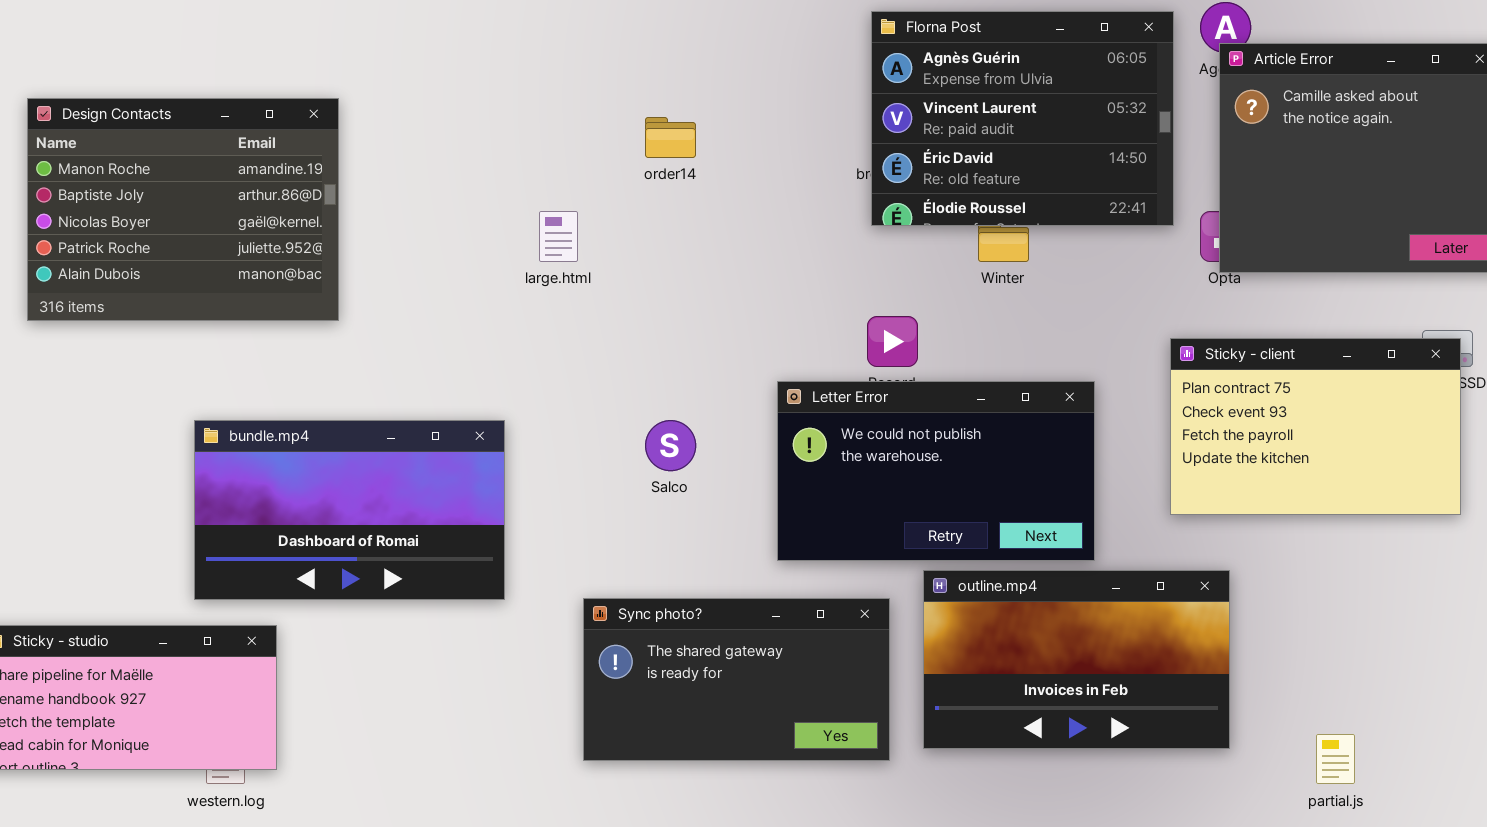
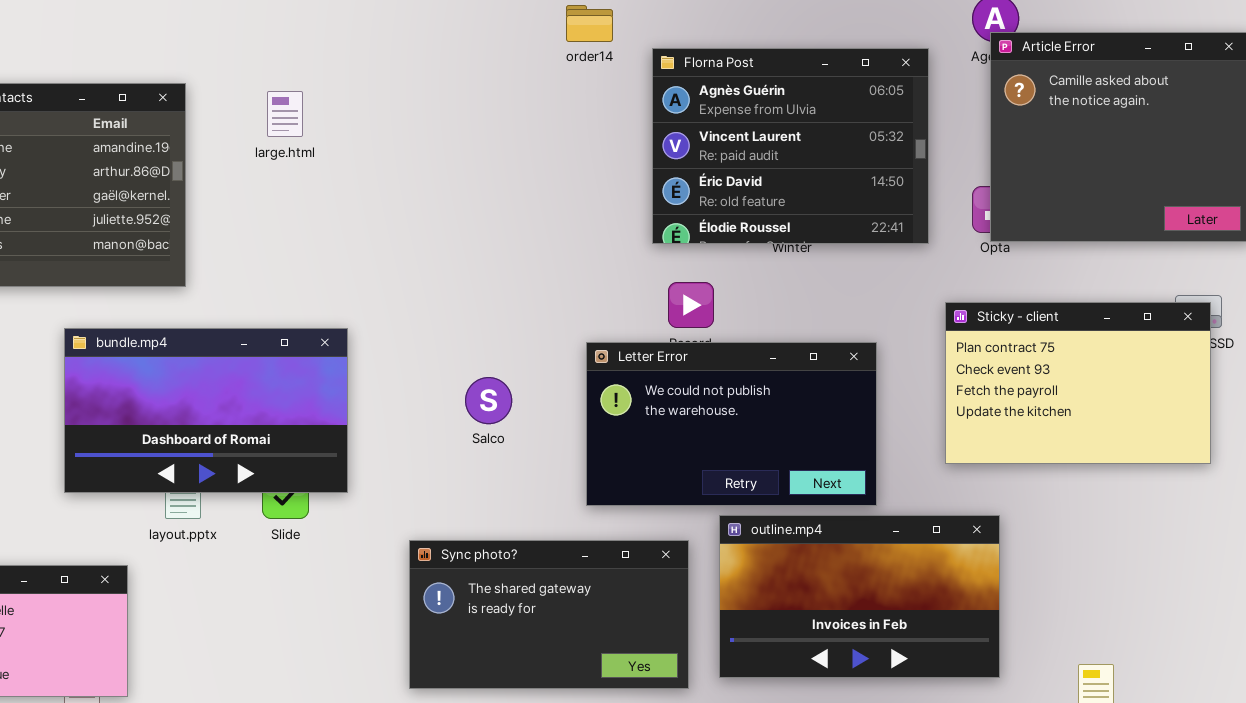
Florna Post: [871,11,1174,226] -> [652,48,929,244], moved
order14: [645,117,696,158] -> [566,5,613,42], moved
large.html: [539,211,578,262] -> [267,91,303,137], moved
bundle.mp4: [194,420,505,600] -> [64,328,348,493], moved

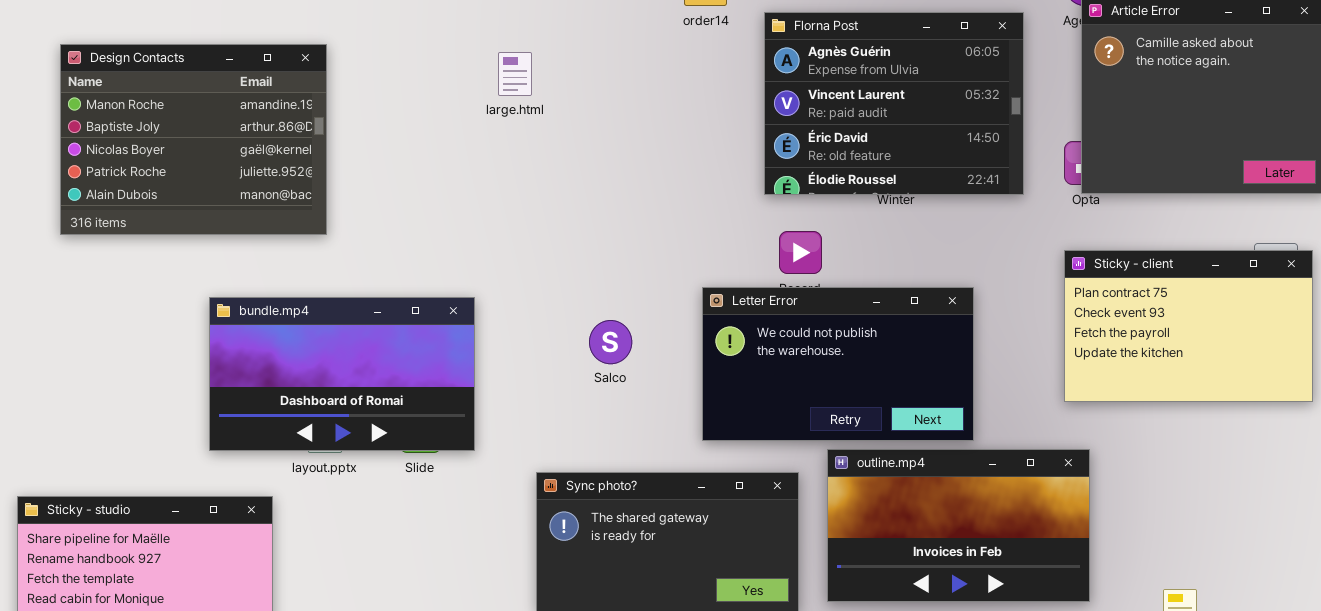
large.html: [267,91,303,137] -> [498,52,532,96], moved
Sticky - client: [945,302,1211,464] -> [1064,250,1313,402], moved
bundle.mp4: [64,328,348,493] -> [209,297,475,451], moved

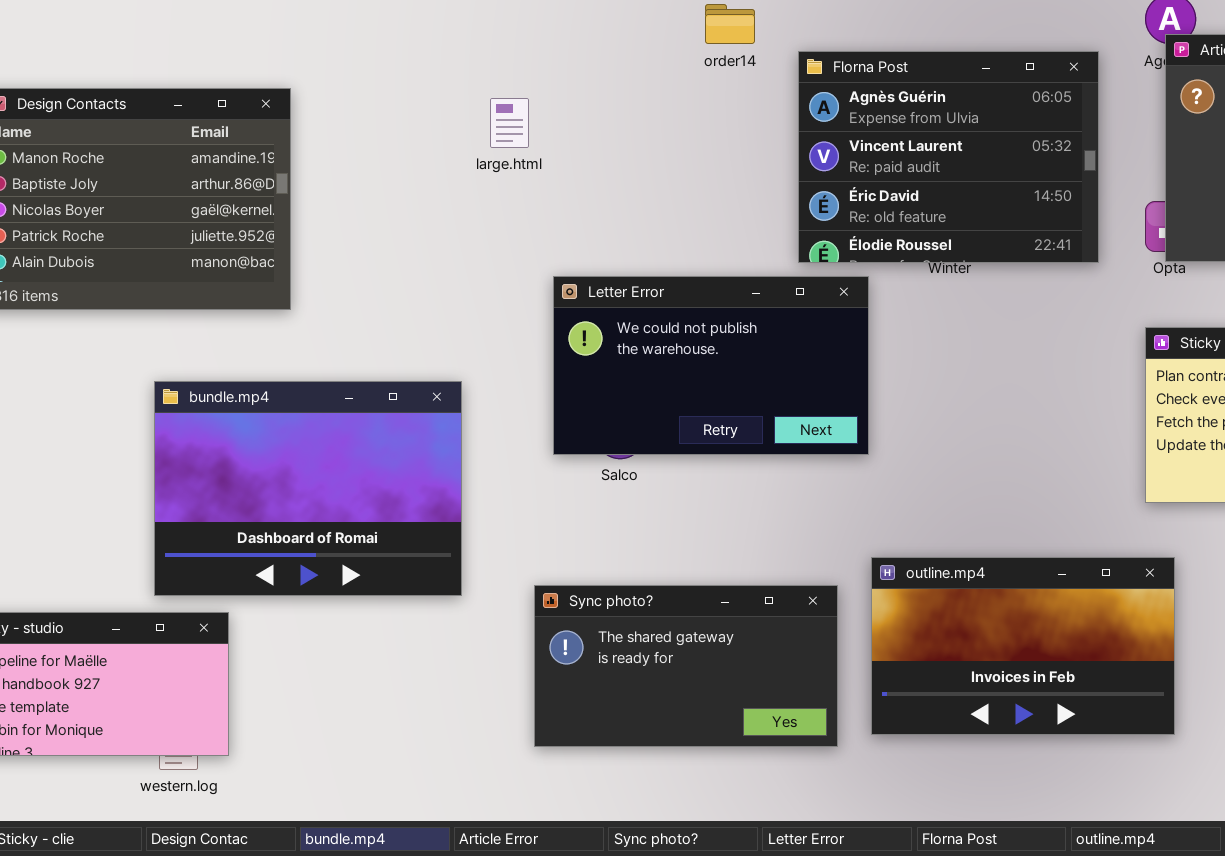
Letter Error: [702,287,974,441] -> [553,276,869,455], moved
bundle.mp4: [209,297,475,451] -> [154,381,462,596], resized

